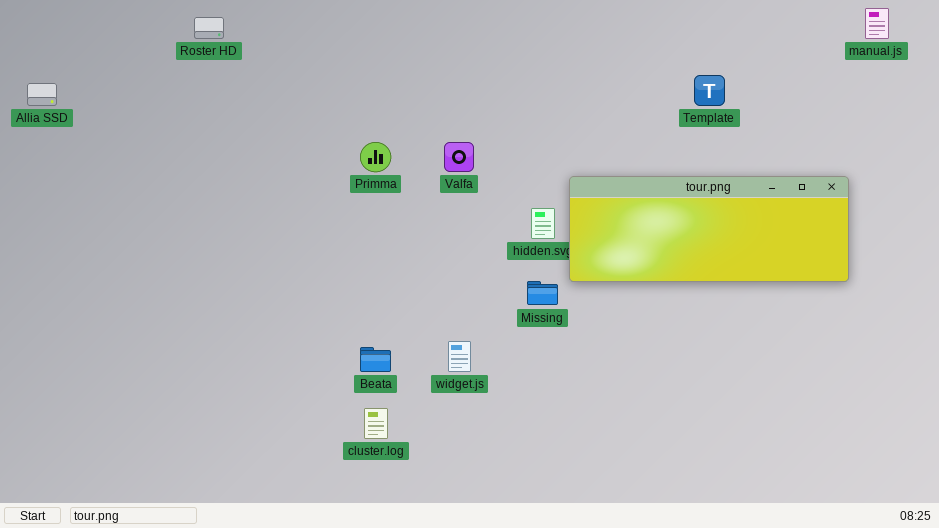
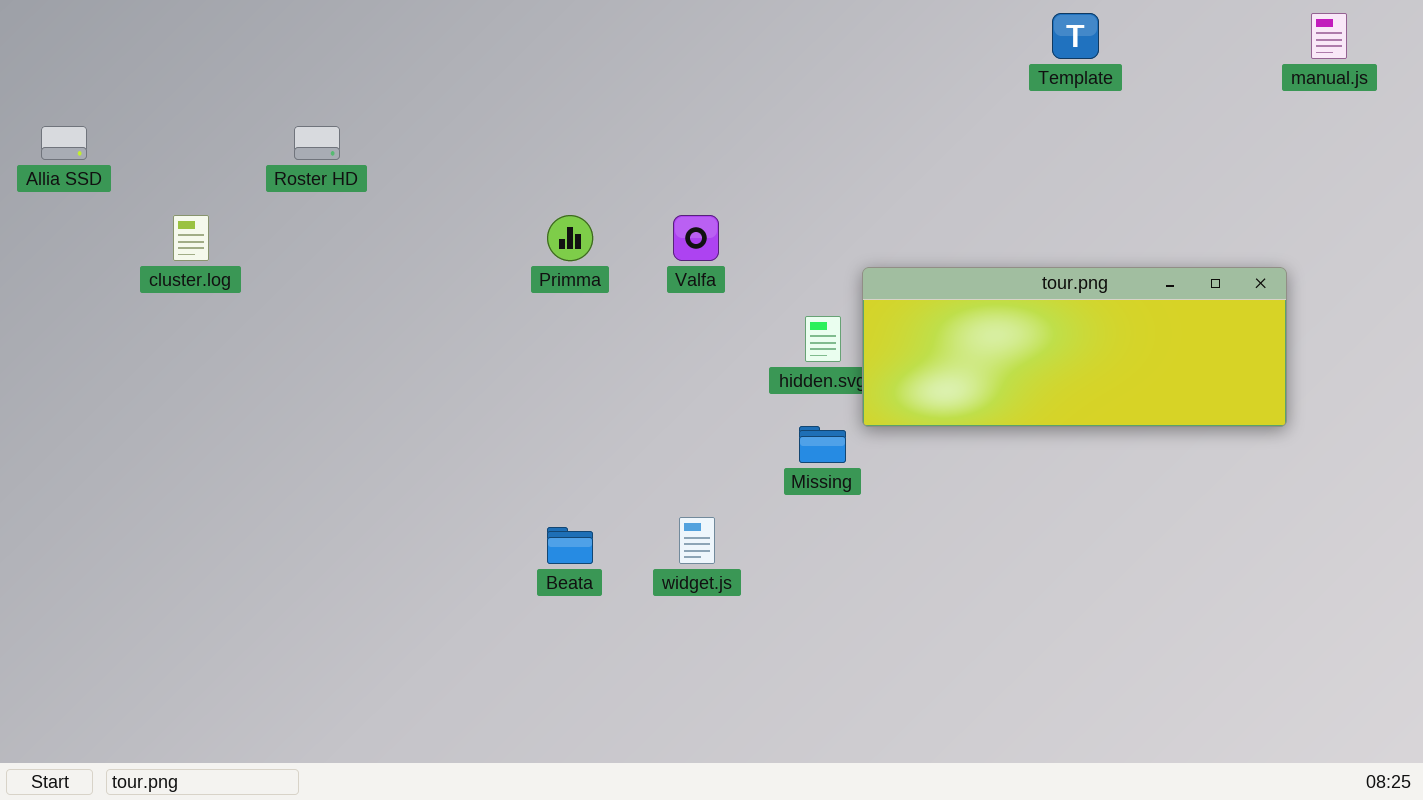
Roster HD: [194,17,224,39] -> [294,126,340,160], moved
Template: [694,75,725,106] -> [1052,13,1099,59], moved
cluster.log: [364,408,388,439] -> [173,215,209,261], moved

